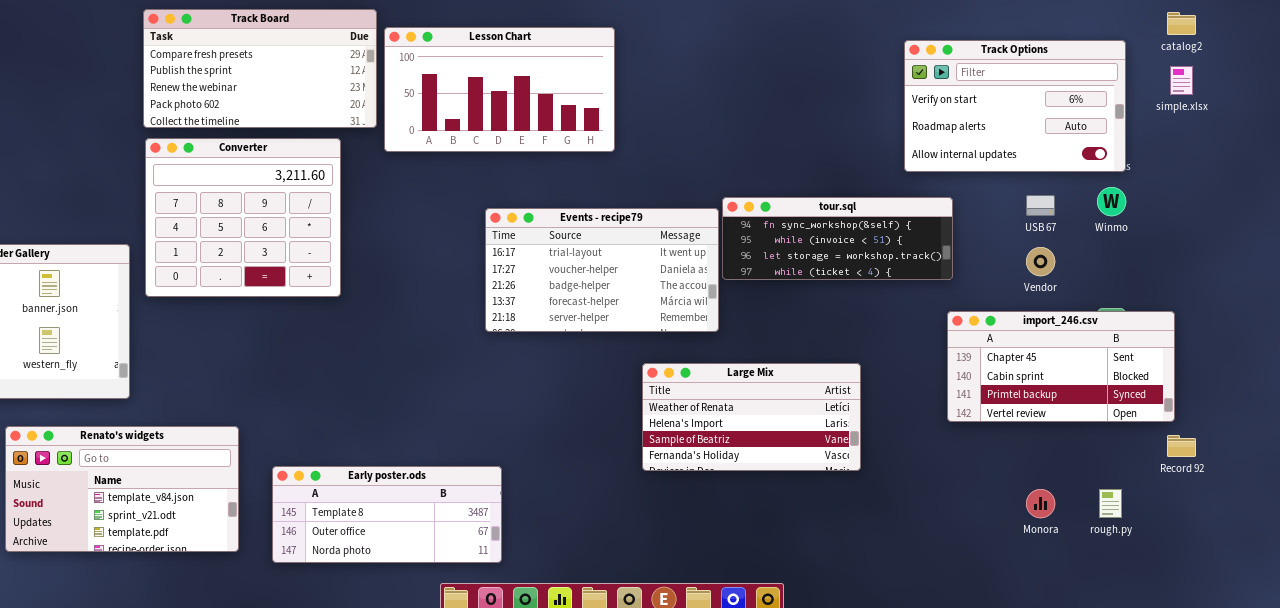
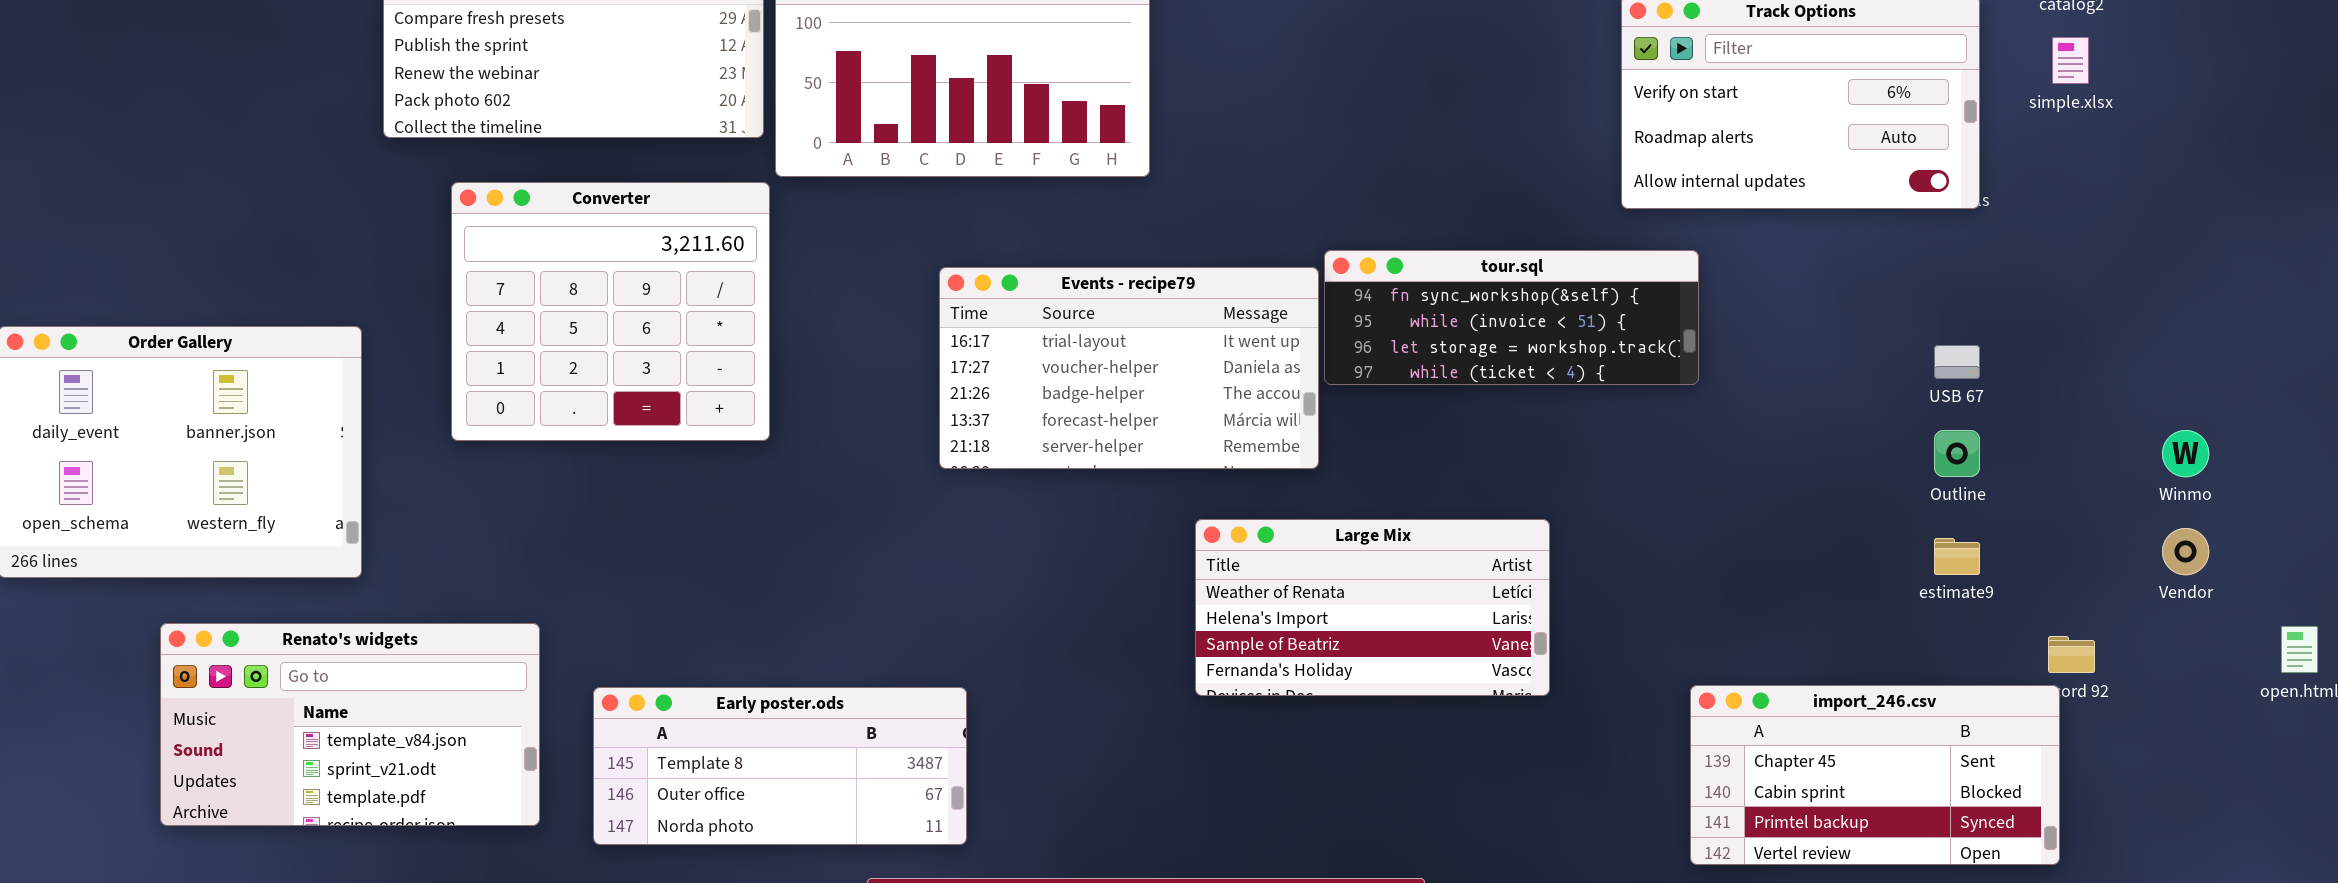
Converter: [145,138,341,297] -> [451,182,770,441], moved
Winmo: [1097,187,1126,216] -> [2162,430,2209,477], moved
USB 67: [1026,195,1055,216] -> [1934,345,1980,379], moved
Vendor: [1026,247,1055,276] -> [2162,528,2209,575], moved
import_246.csv: [947,311,1175,422] -> [1690,685,2060,865], moved

